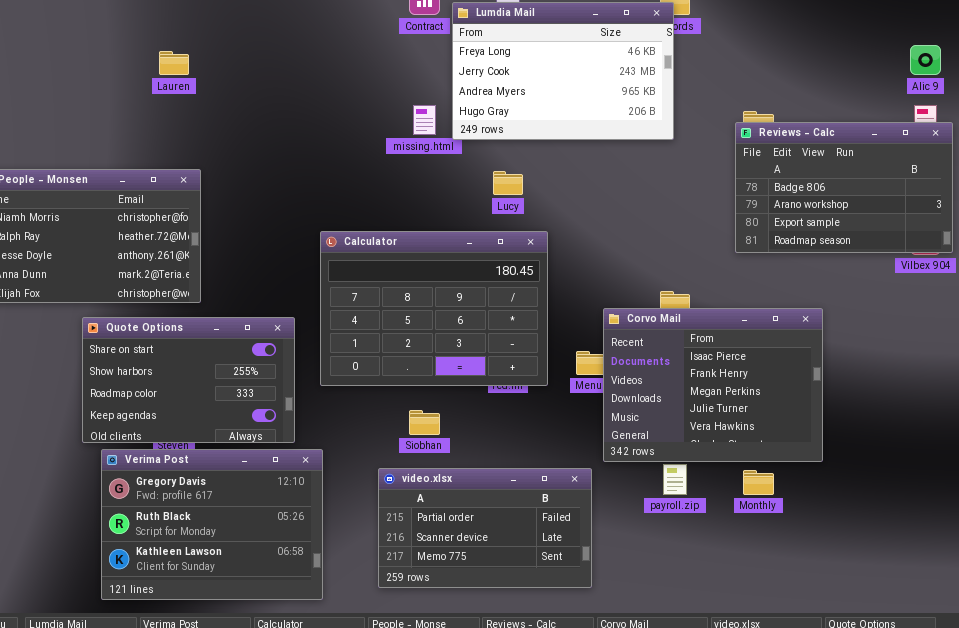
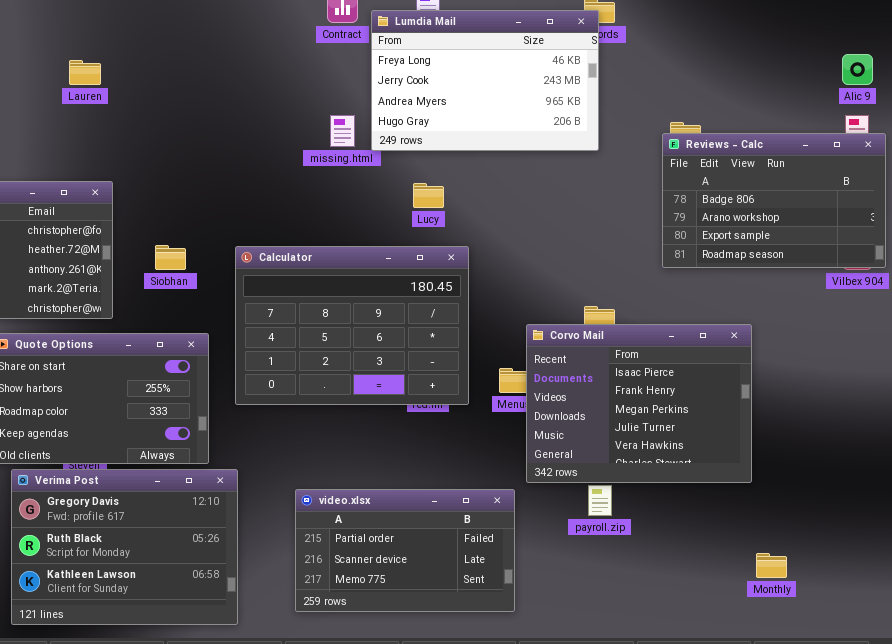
Siobhan: [409,410,440,435] -> [155,245,186,270], moved
Monthly: [743,470,774,495] -> [756,553,787,578], moved

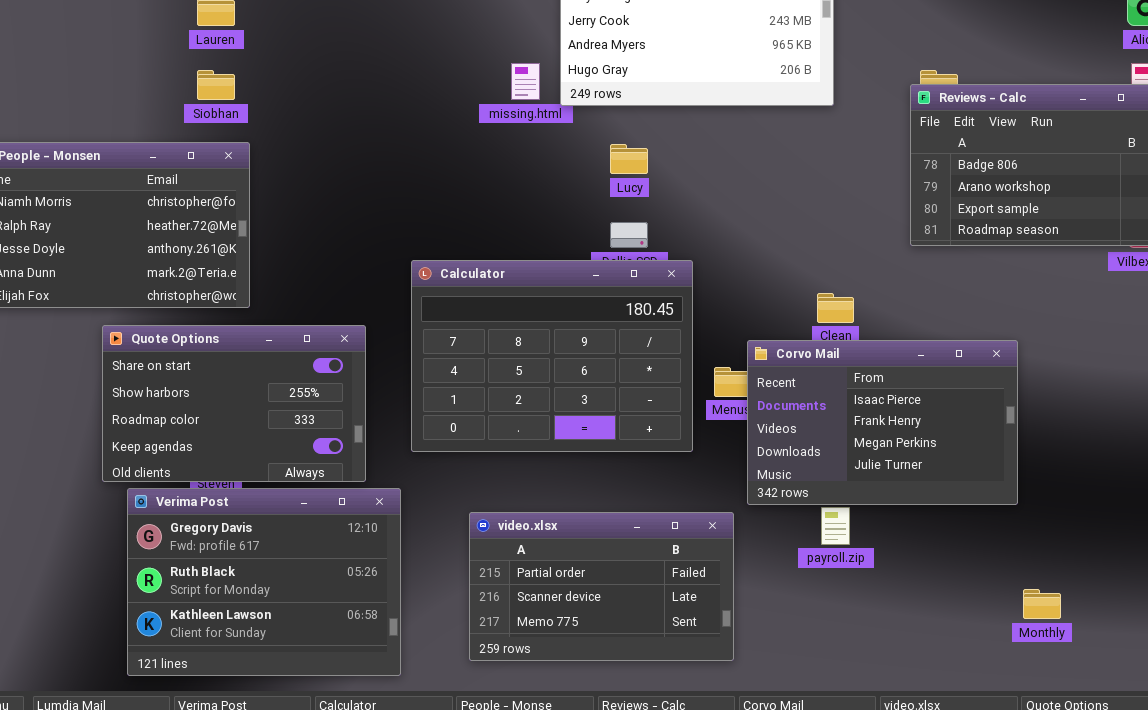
Siobhan: [155,245,186,270] -> [197,70,235,100], moved
Calculator: [235,246,469,405] -> [411,260,693,452], moved
Corvo Mail: [526,324,752,483] -> [747,340,1018,505], resized

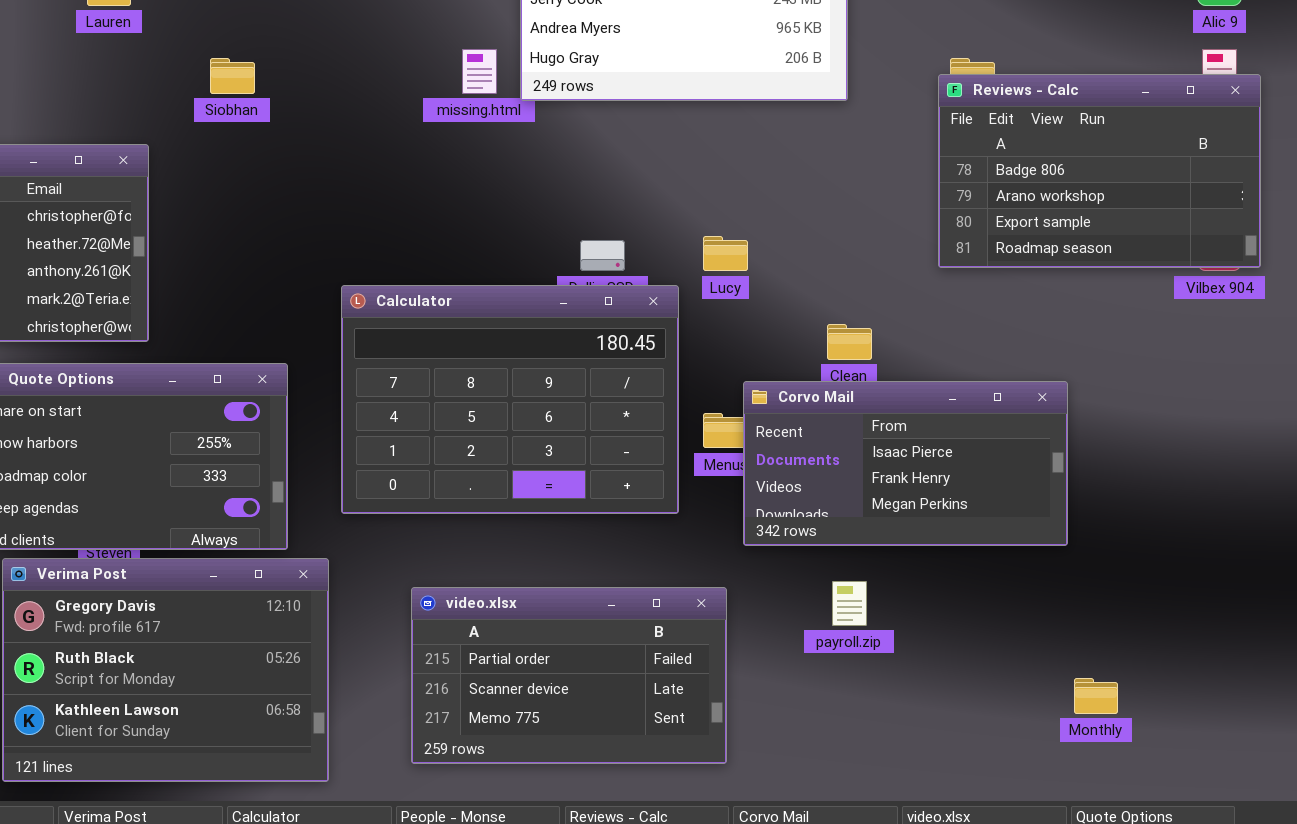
Siobhan: [197,70,235,100] -> [210,58,255,94], moved
Lucy: [610,144,648,174] -> [703,236,748,271], moved
Corvo Mail: [747,340,1018,505] -> [743,381,1068,546], resized

